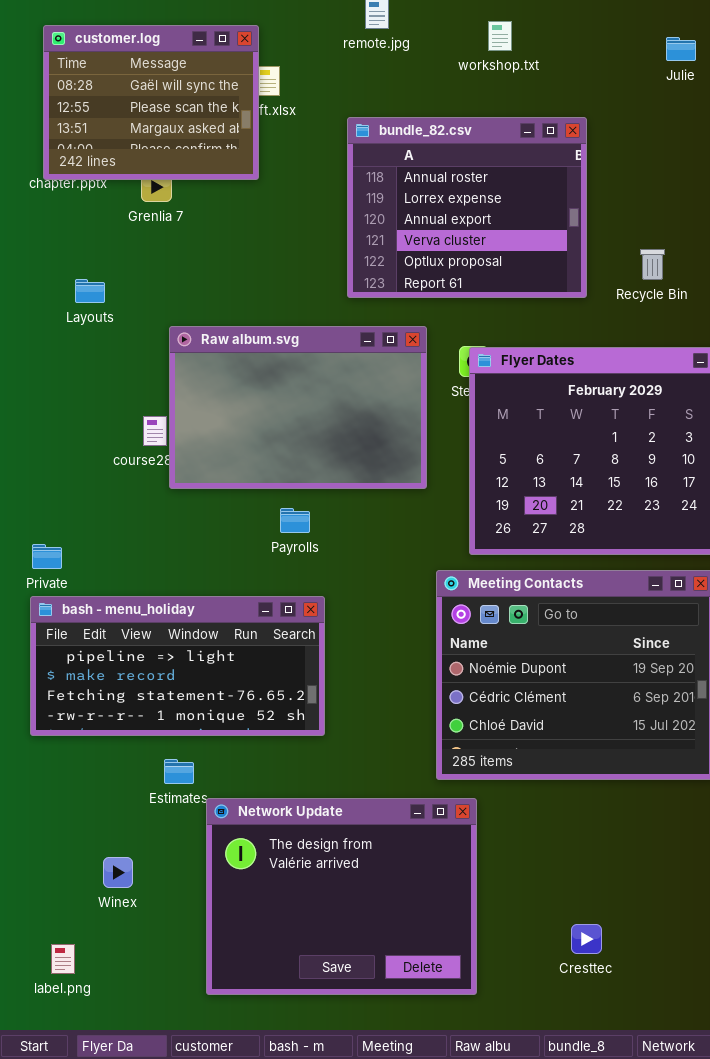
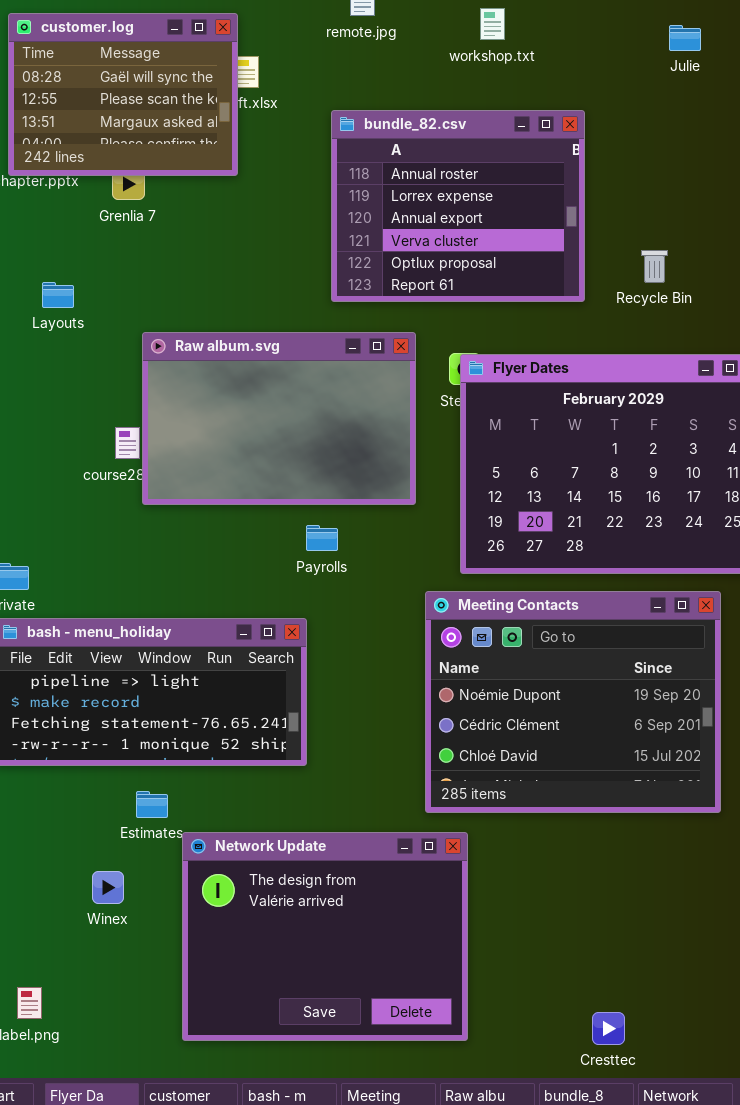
Payrolls: [280,508,310,533] -> [306,525,338,551], moved
Winex: [103,857,133,888] -> [92,871,124,904], moved
Cresttec: [571,924,602,954] -> [592,1012,625,1045], moved

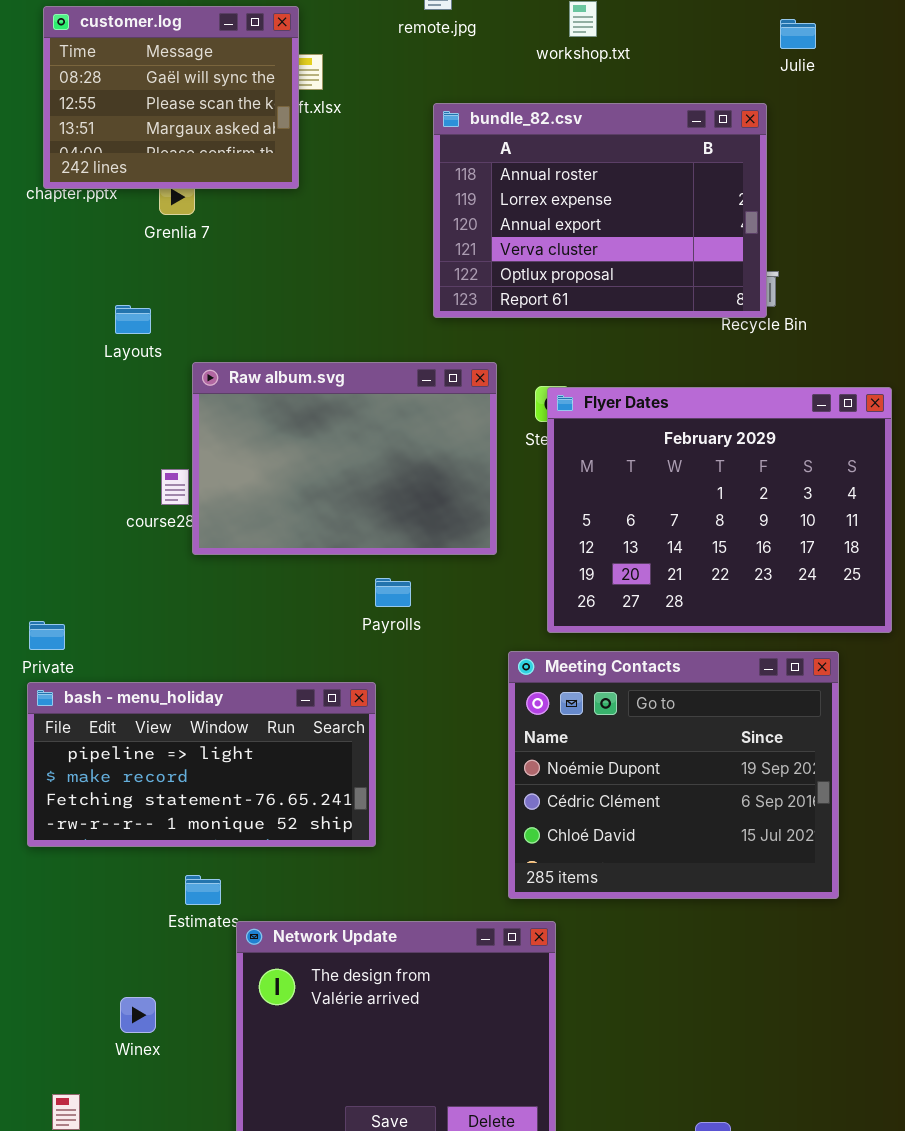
bundle_82.csv: [331,110,585,302] -> [433,103,767,318], moved, resized
Layouts: [42,282,74,308] -> [115,305,151,334], moved
Winex: [92,871,124,904] -> [120,997,156,1033], moved

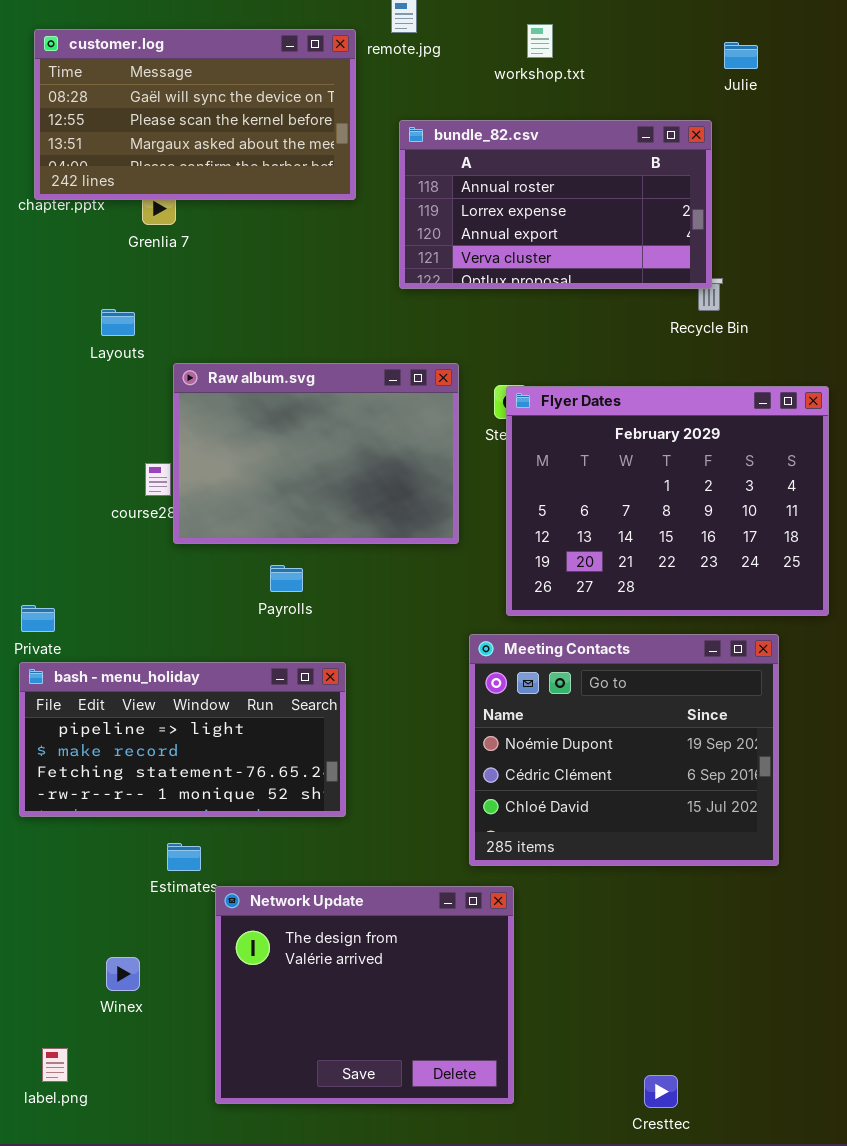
customer.log: [43,6,299,189] -> [34,29,356,200], resized
bundle_82.csv: [433,103,767,318] -> [399,120,712,289], resized
Payrolls: [375,578,411,607] -> [270,565,303,592], moved

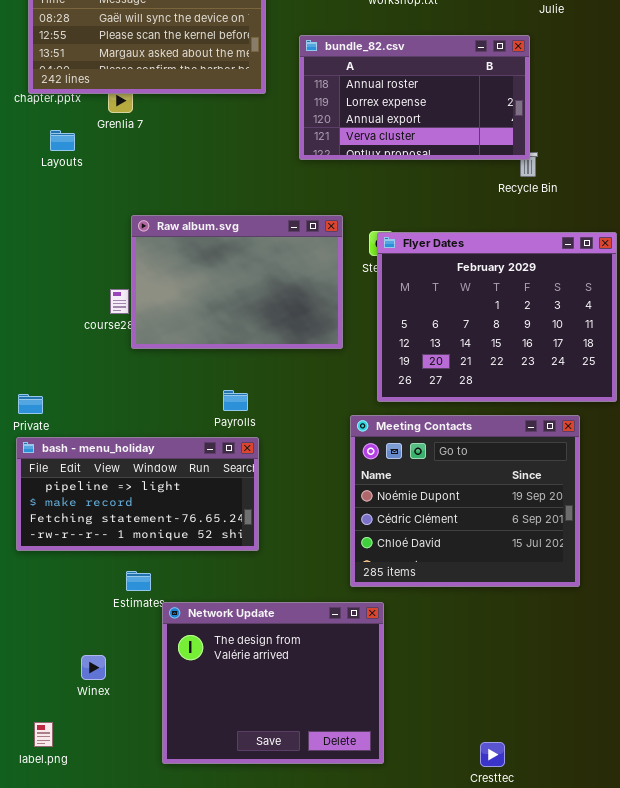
Layouts: [101,309,135,336] -> [50,130,75,151], moved
Payrolls: [270,565,303,592] -> [223,390,248,411], moved

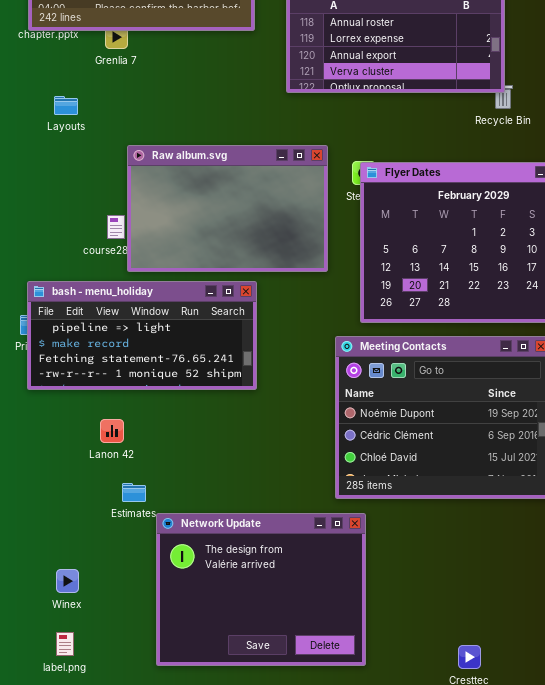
Layouts: [50,130,75,151] -> [54,96,78,115], moved
bash - menu_holiday: [16,437,259,551] -> [27,281,257,390], moved
Winex: [81,655,106,680] -> [56,569,79,593], moved
label.png: [34,722,53,747] -> [56,632,74,656], moved

